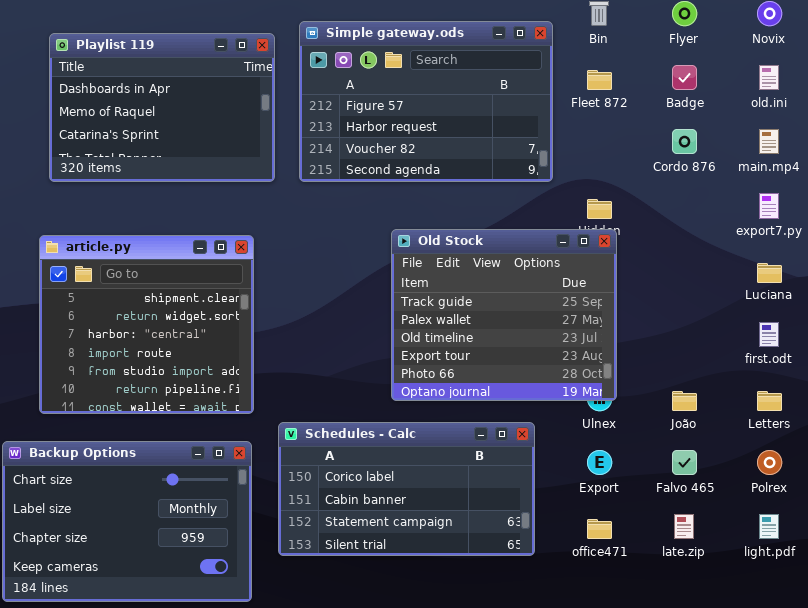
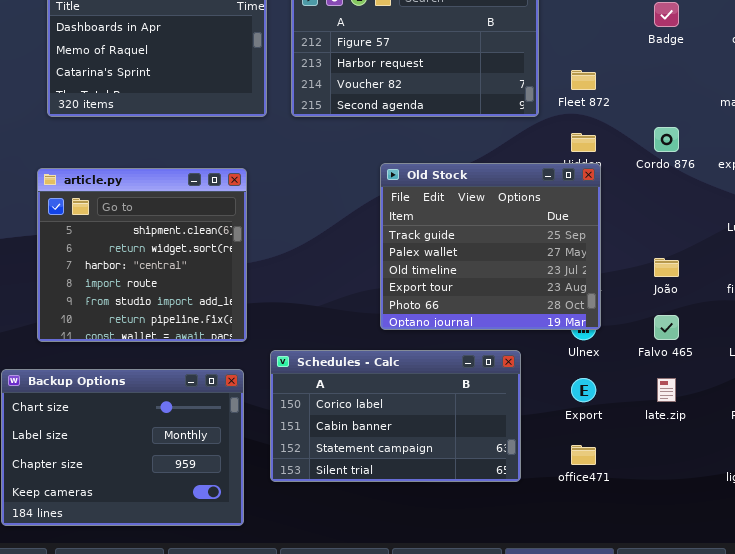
Fleet 872: [587,70,612,90] -> [571,70,596,90], moved
Cordo 876: [672,129,697,154] -> [654,127,679,152], moved
João: [672,391,697,411] -> [654,258,679,277], moved
Falvo 465: [672,450,697,475] -> [654,315,679,340], moved
late.zip: [674,514,694,539] -> [657,378,676,402], moved

